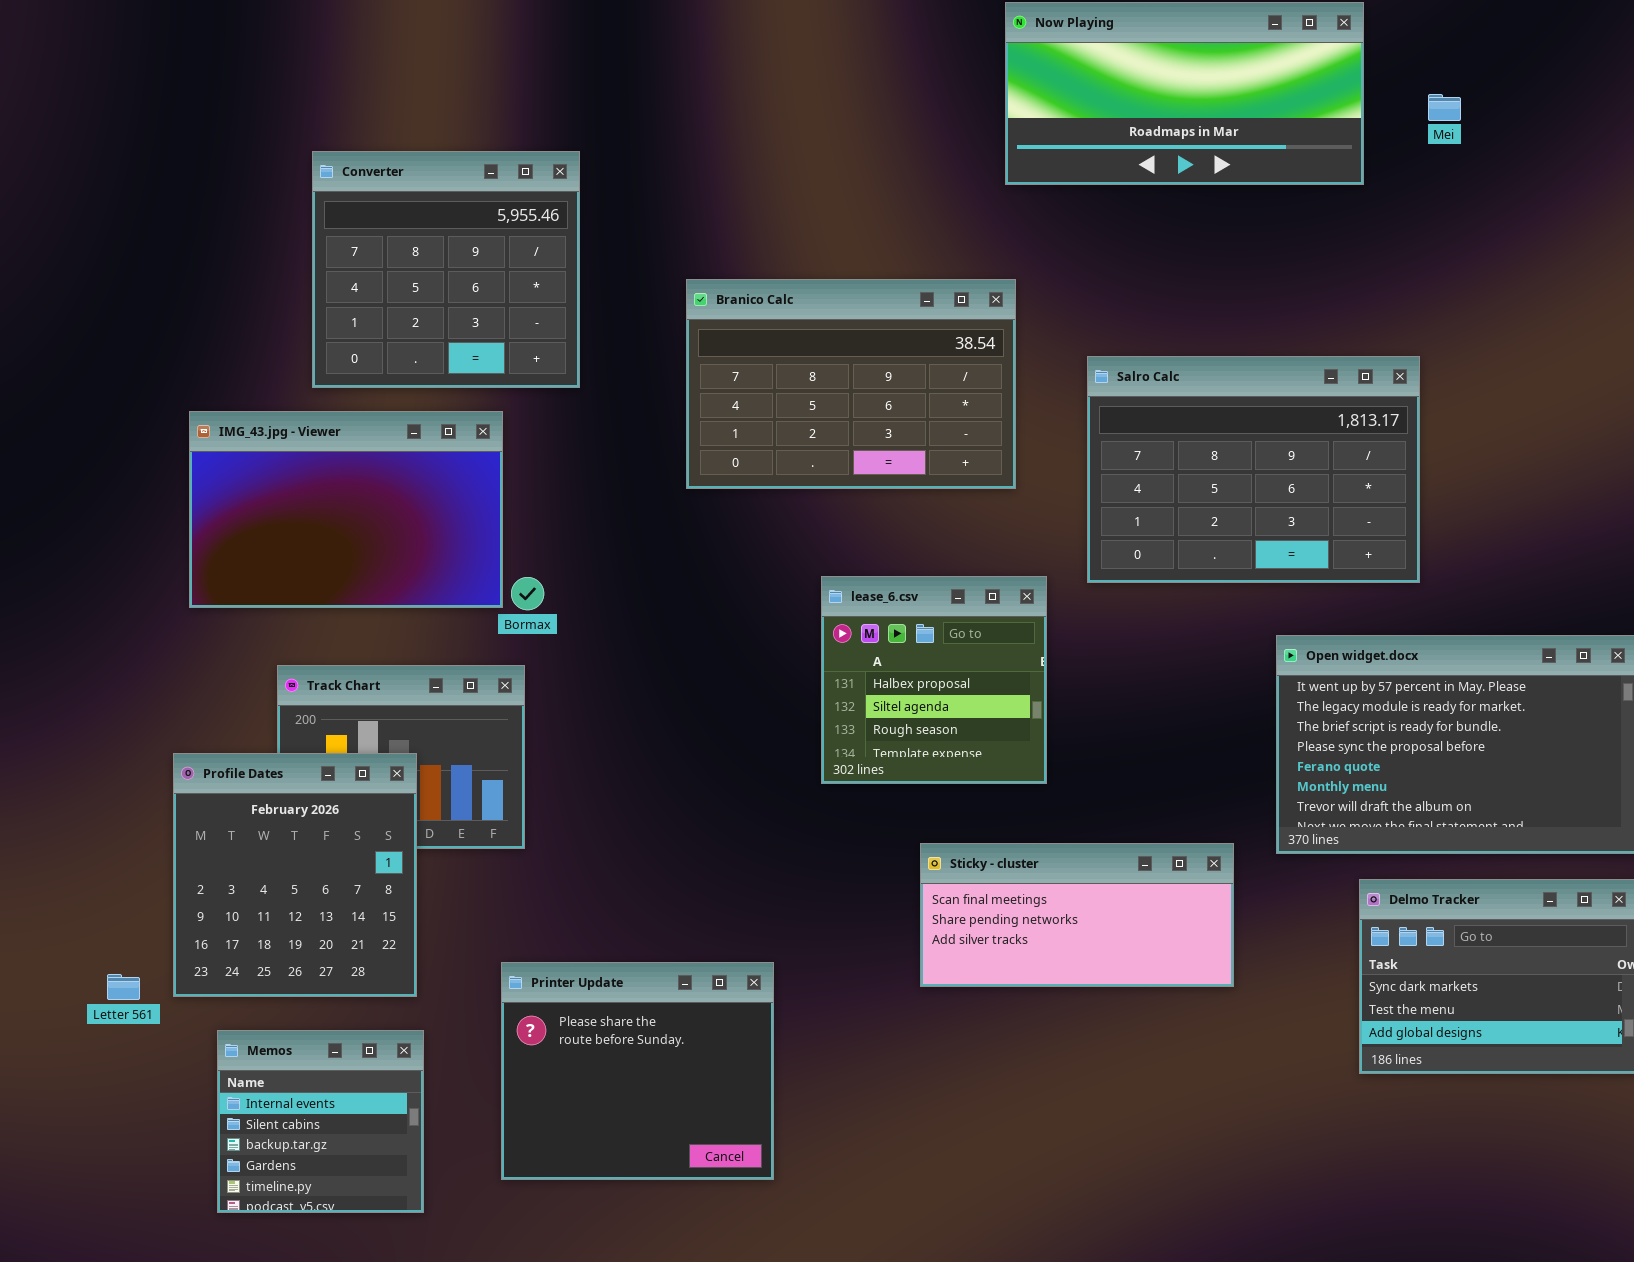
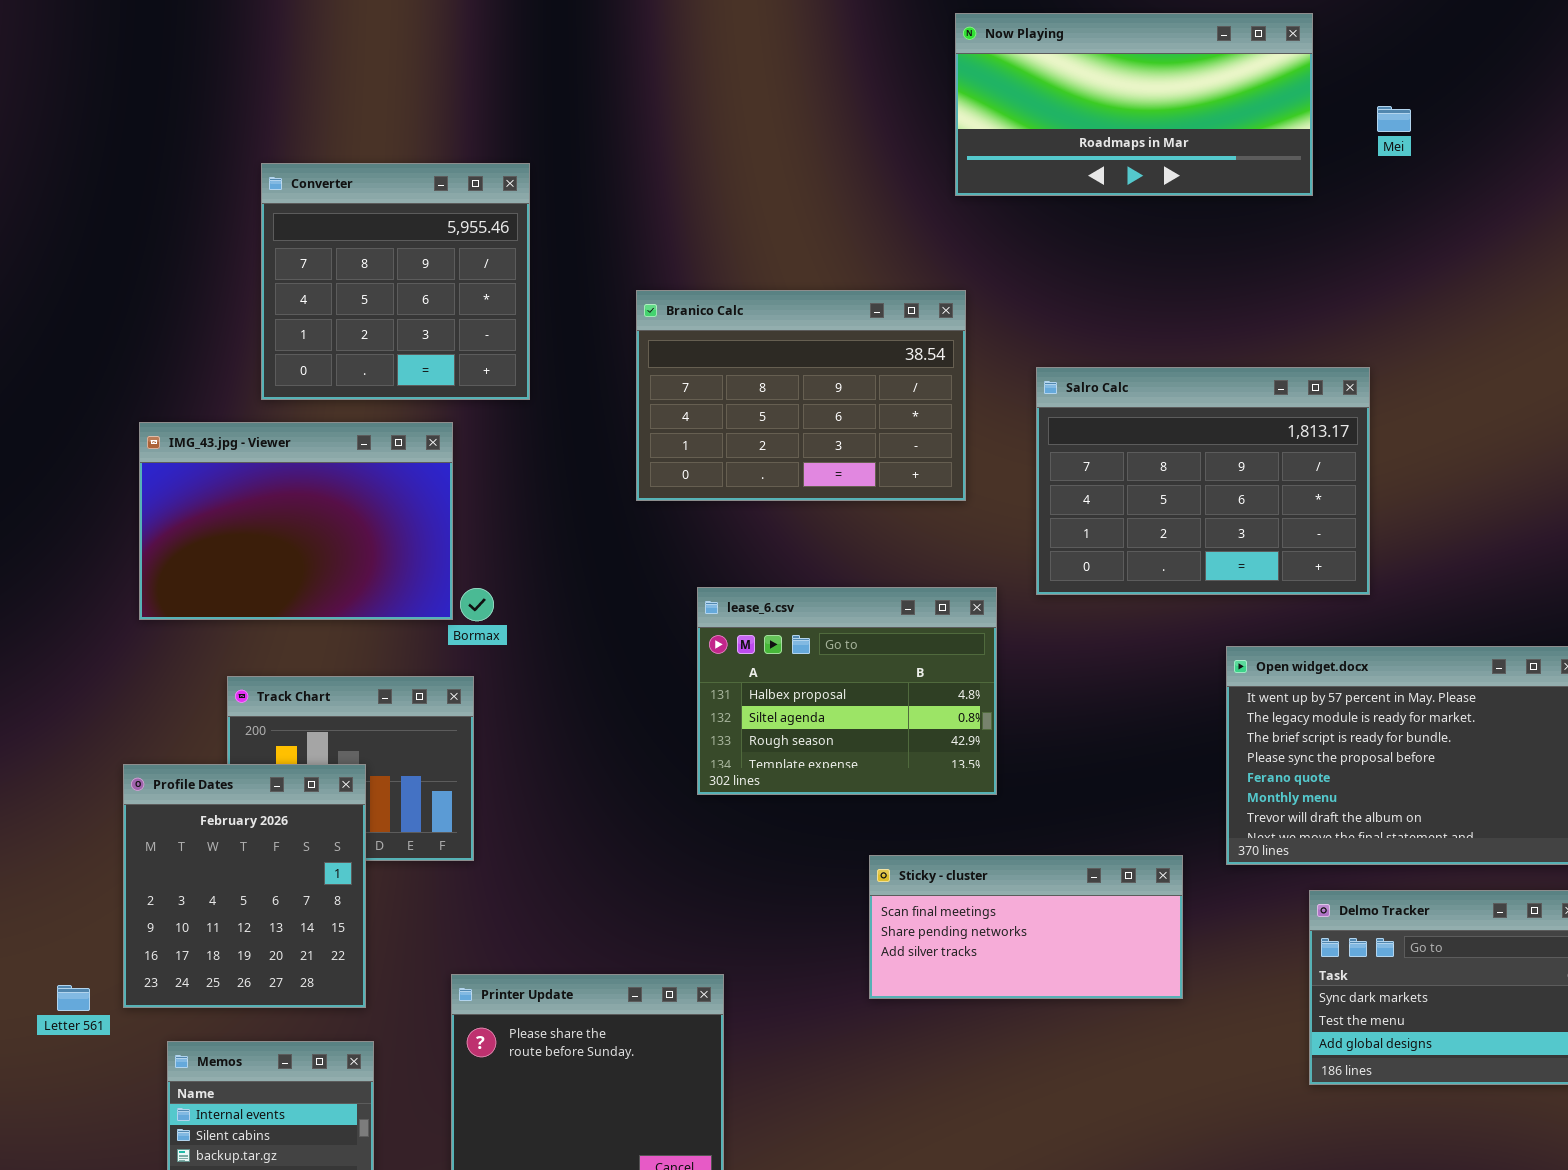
lease_6.csv: [821,576,1047,784] -> [697,587,997,795], resized

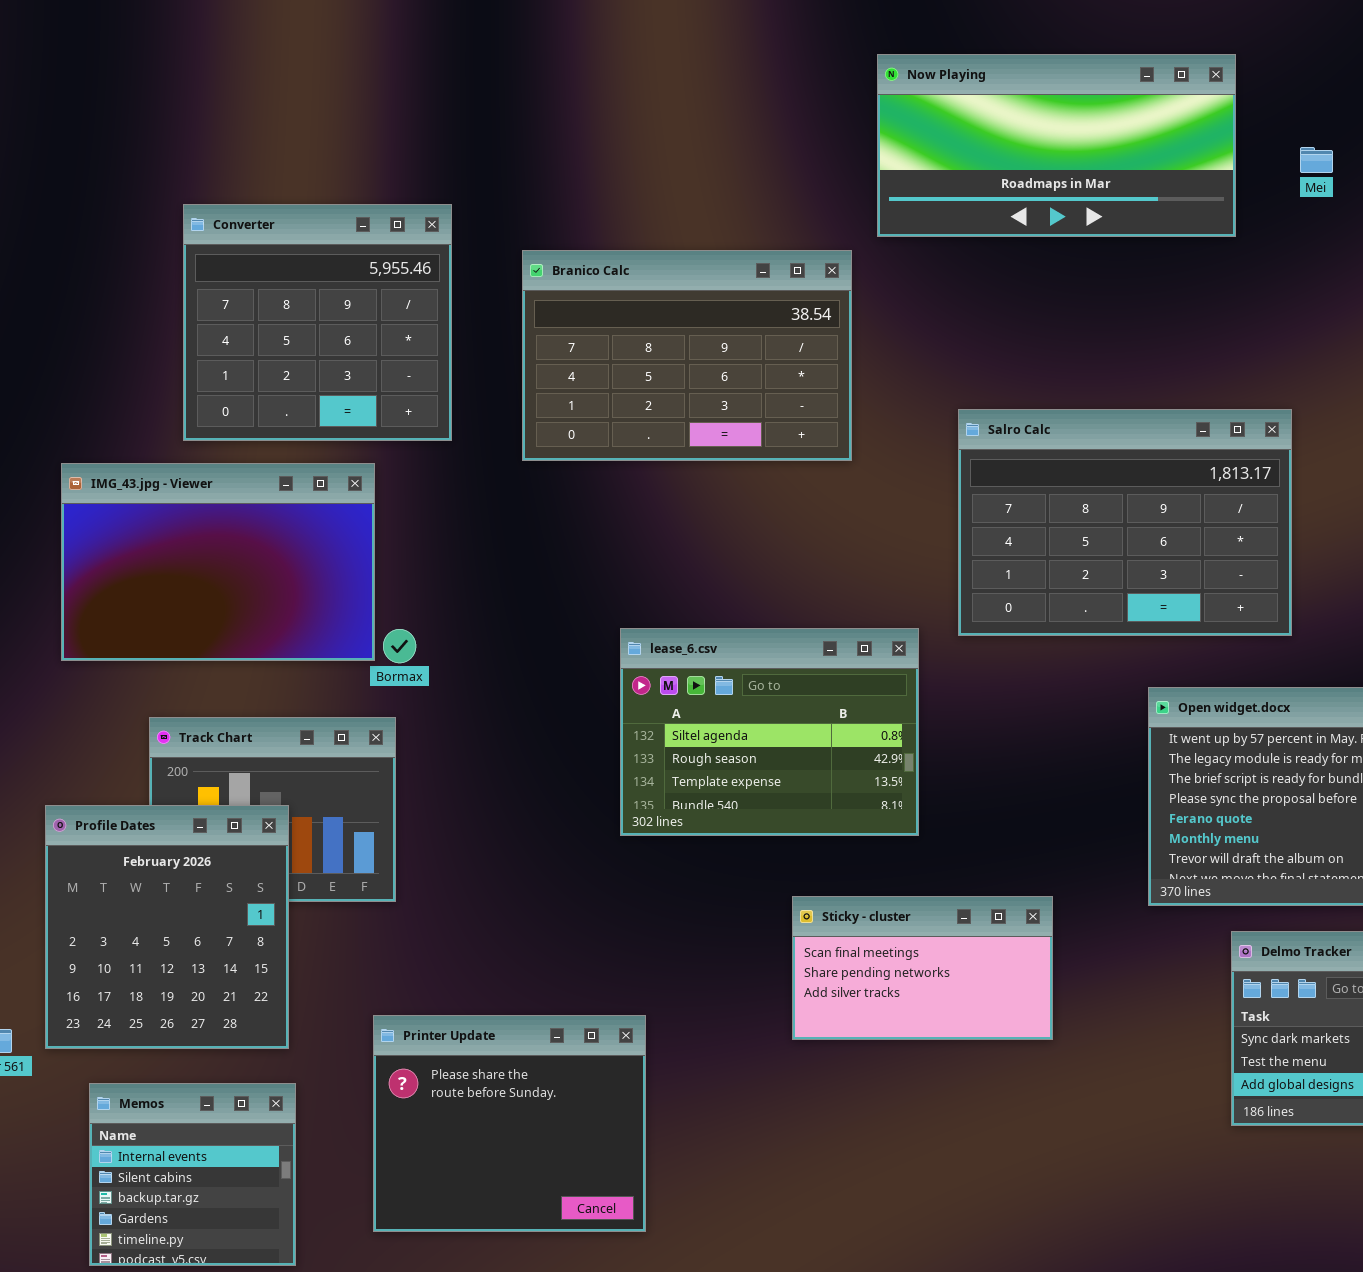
Branico Calc: [636,290,966,501] -> [522,250,852,461], moved
lease_6.csv: [697,587,997,795] -> [620,628,919,836], scrolled down 1 row
Sticky - cluster: [869,855,1183,999] -> [792,896,1053,1040], resized

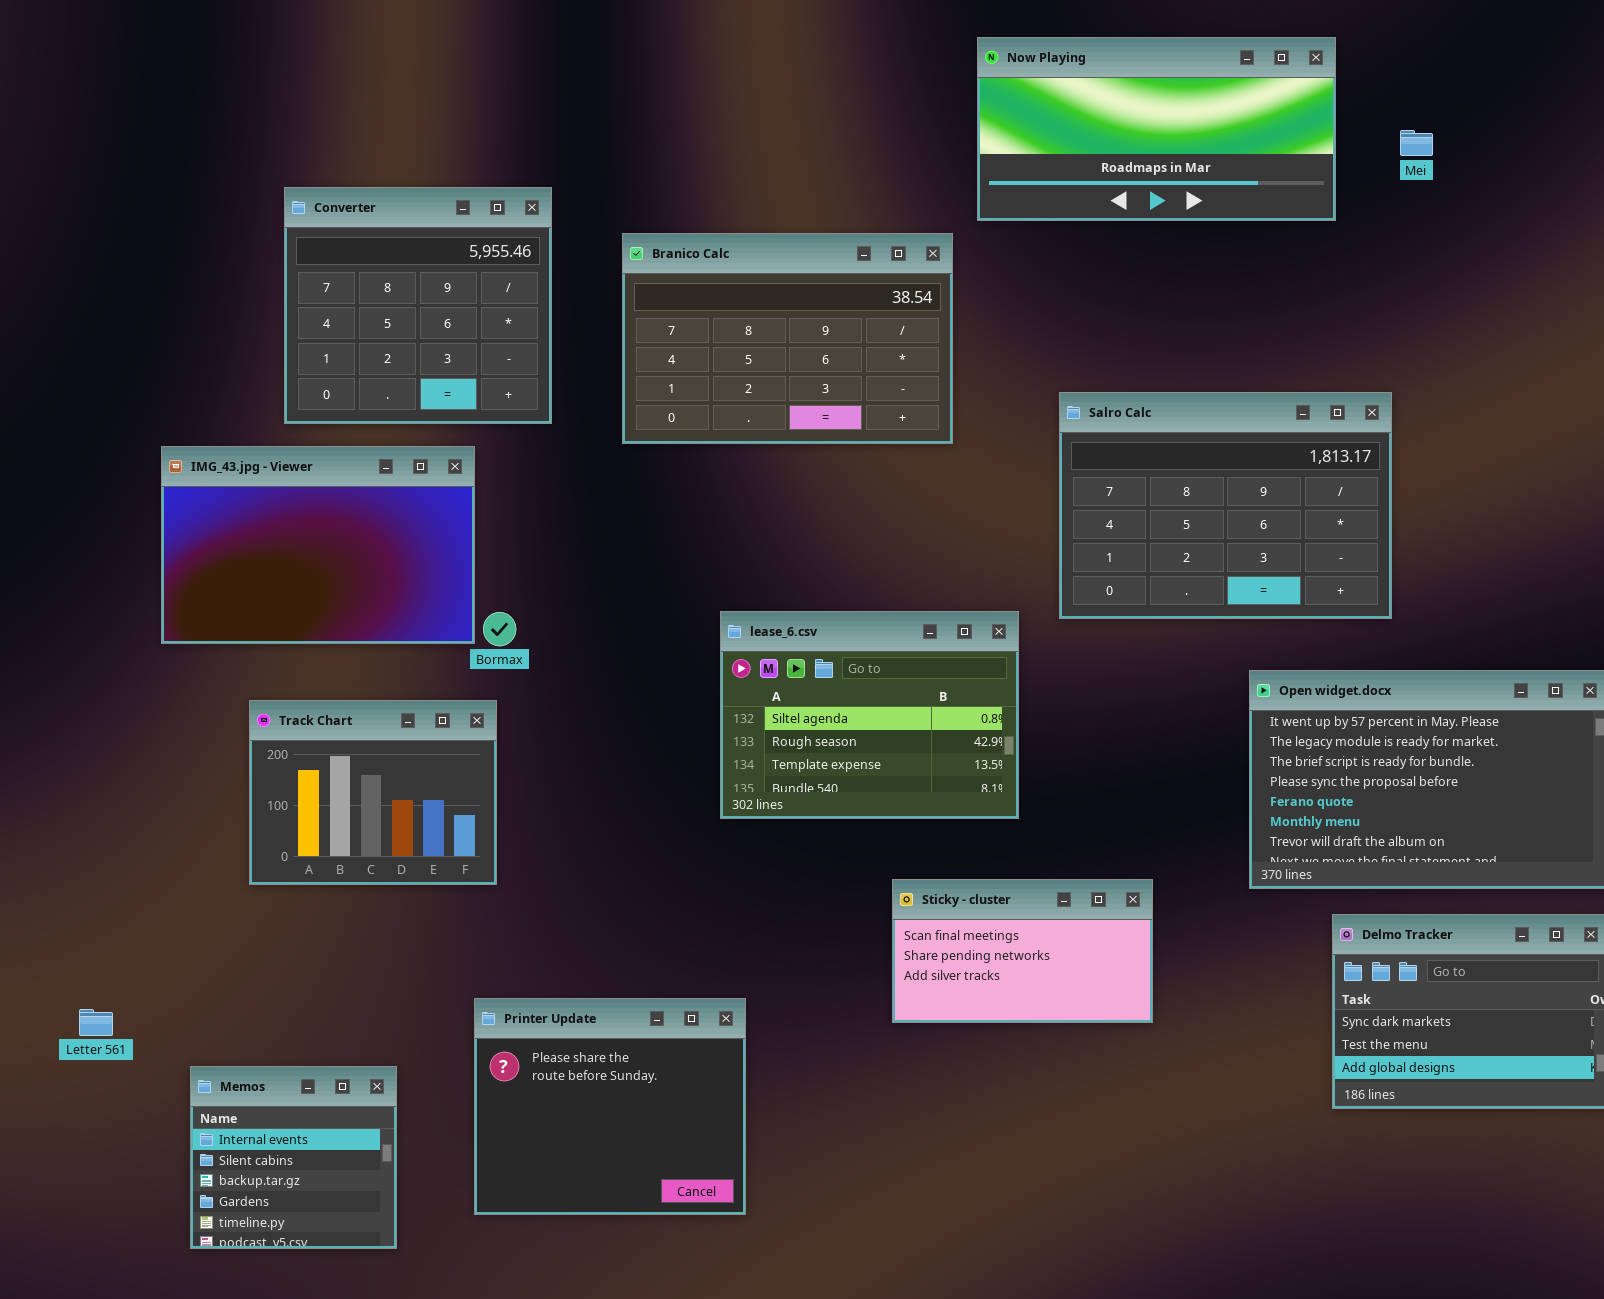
Profile Dates: [45,805,289,1049] -> none, closed

